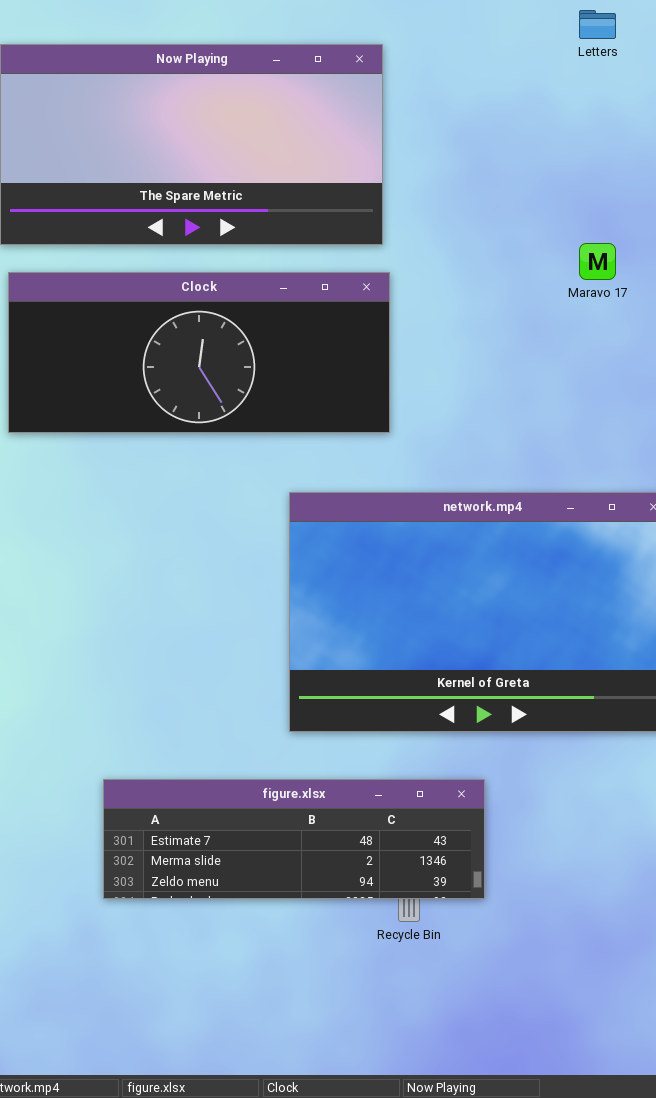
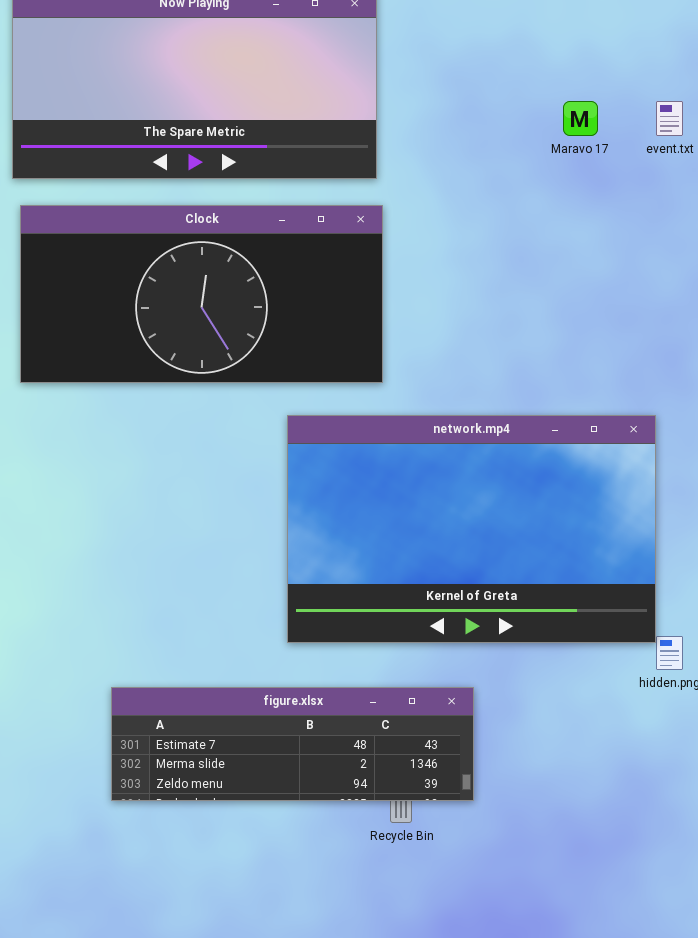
Maravo 17: [579,243,616,280] -> [563,101,598,136], moved
Clock: [8,272,390,433] -> [20,205,383,383], resized

